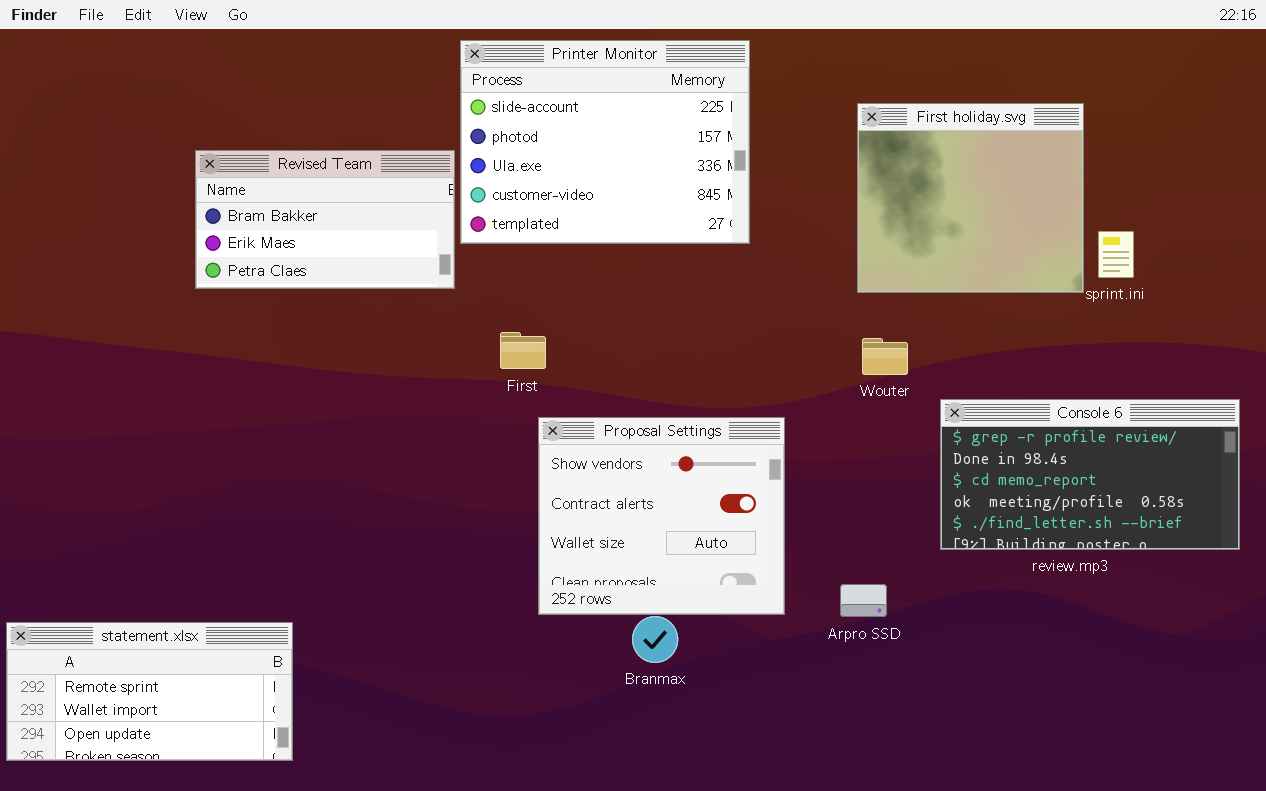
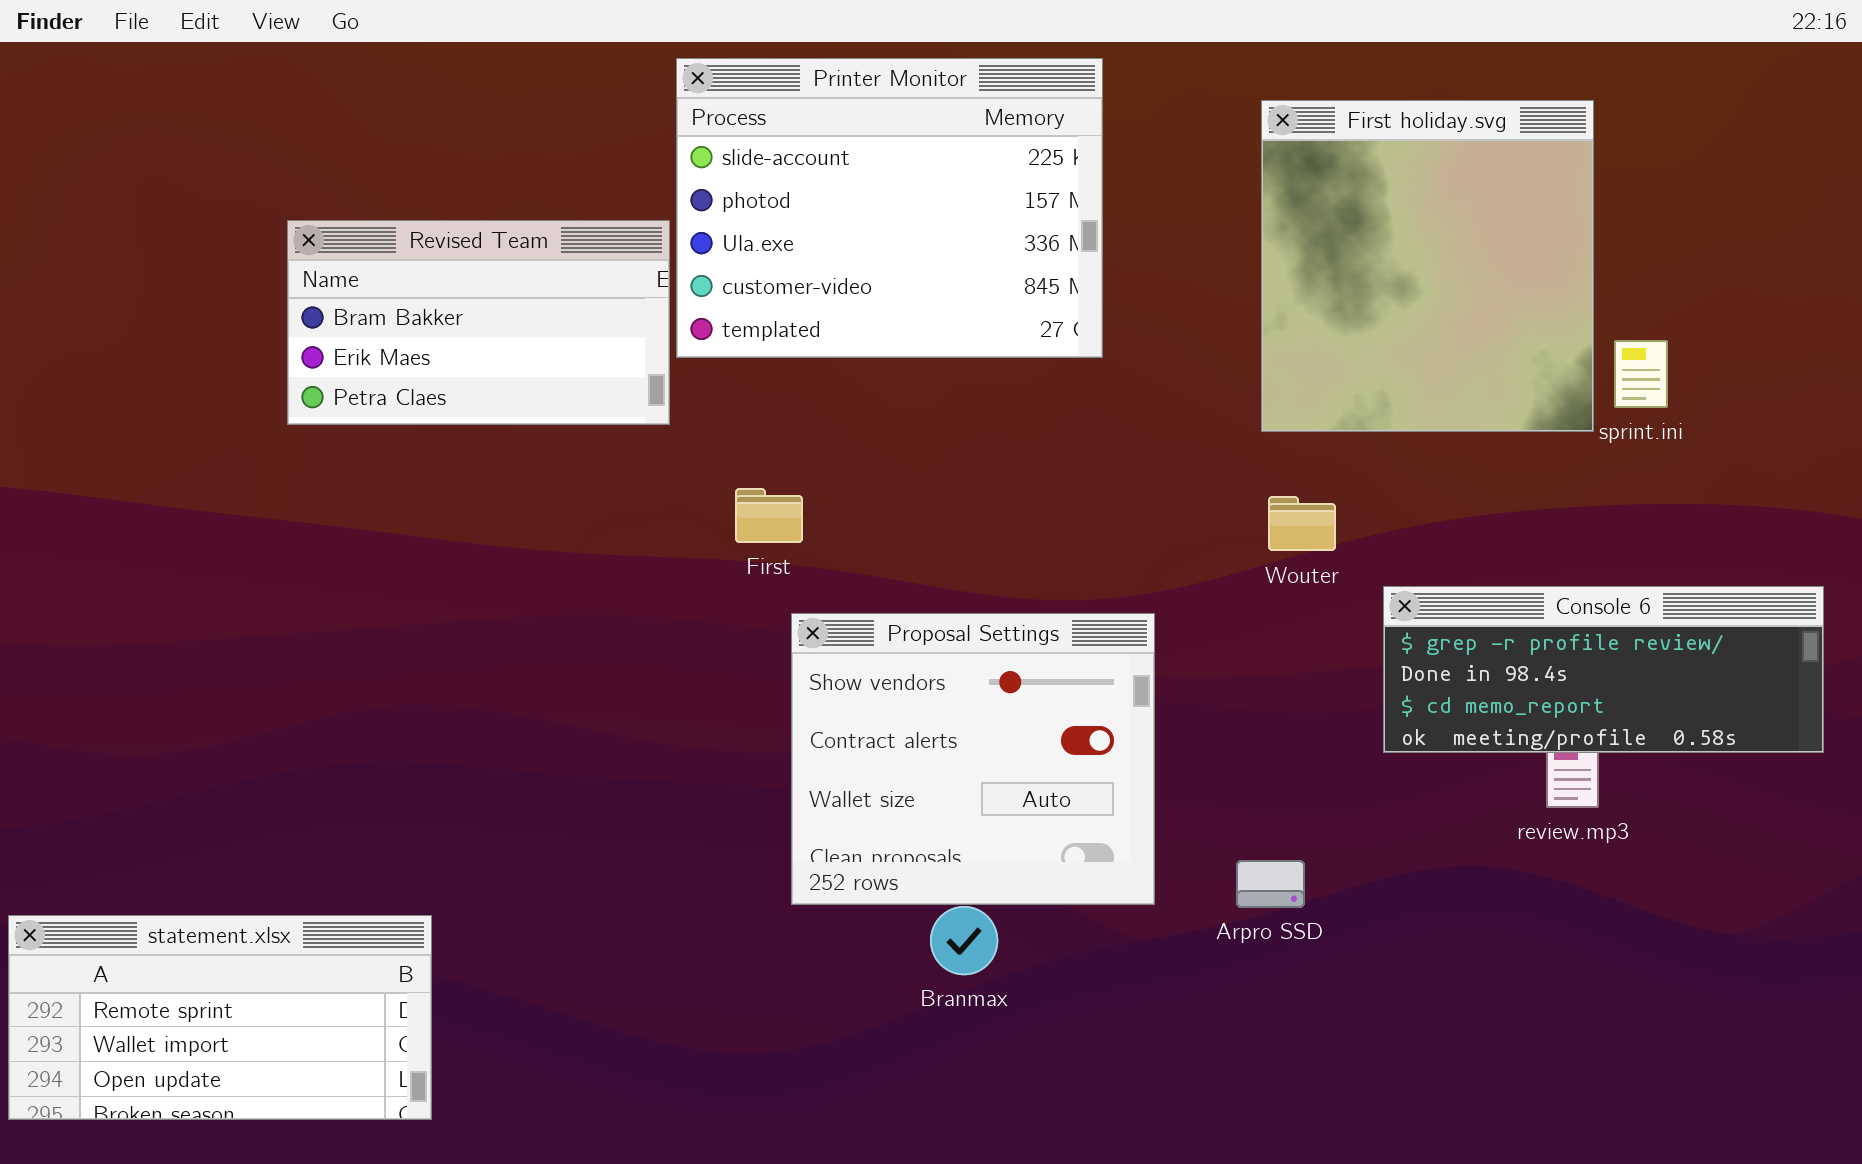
First holiday.svg: [857,103,1084,293] -> [1261,100,1594,432], resized
Console 6: [940,399,1240,550] -> [1383,586,1824,753], resized

